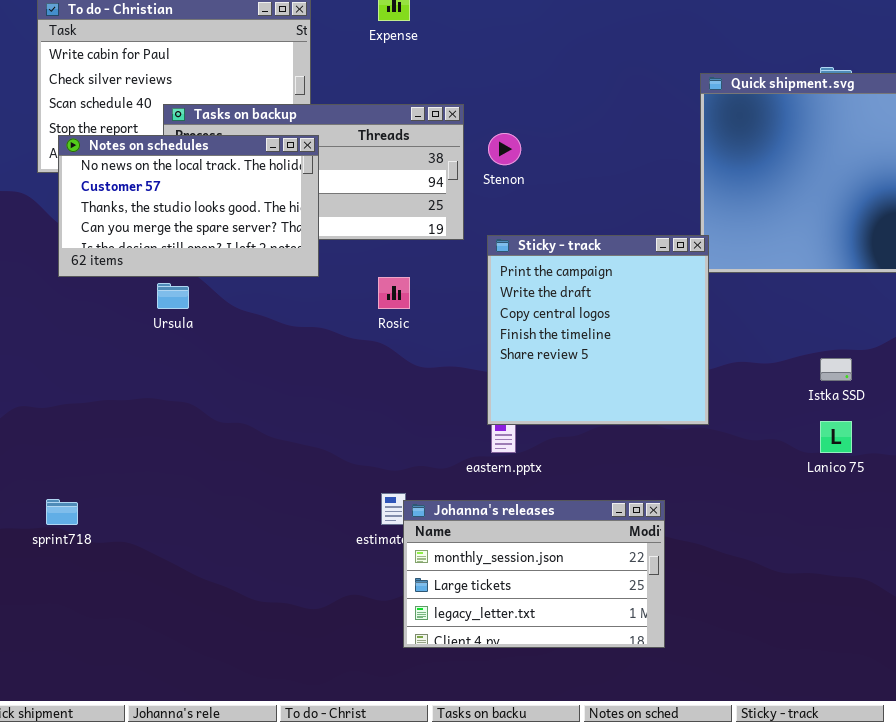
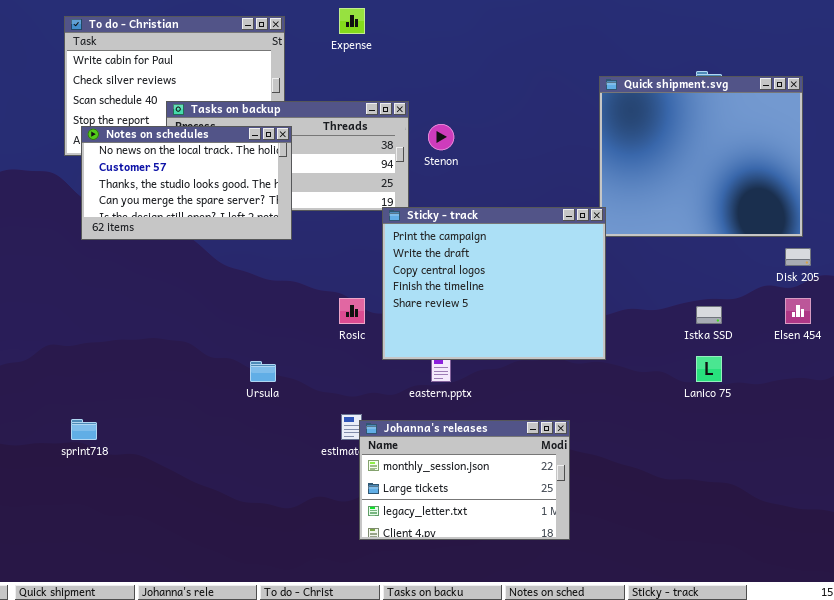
Sticky - track: [487,235,709,425] -> [382,207,606,360], resized
Rosic: [378,277,410,309] -> [339,298,365,324], moved
Ursula: [157,283,189,309] -> [250,361,276,382], moved

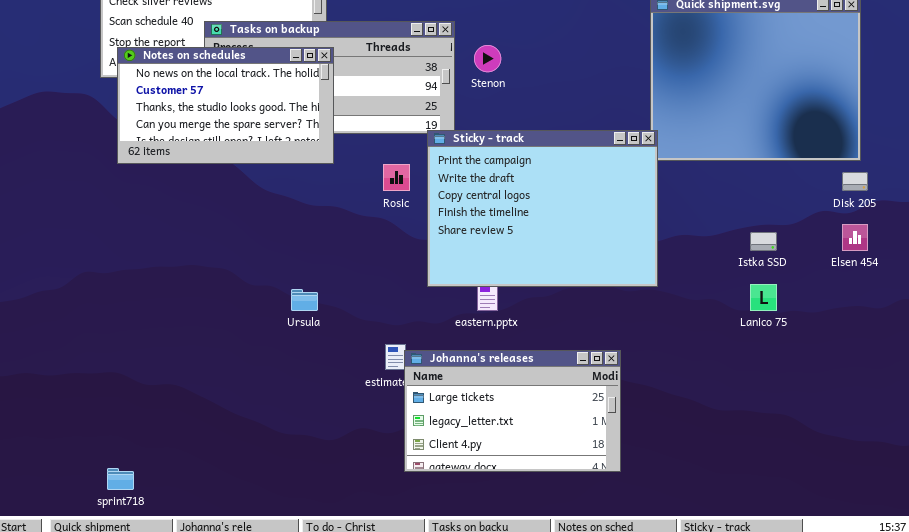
Rosic: [339,298,365,324] -> [383,164,410,191], moved
sprint718: [71,419,97,440] -> [107,468,134,490], moved
Johanna's releases: [359,420,570,540] -> [404,350,621,472], scrolled down 1 row

